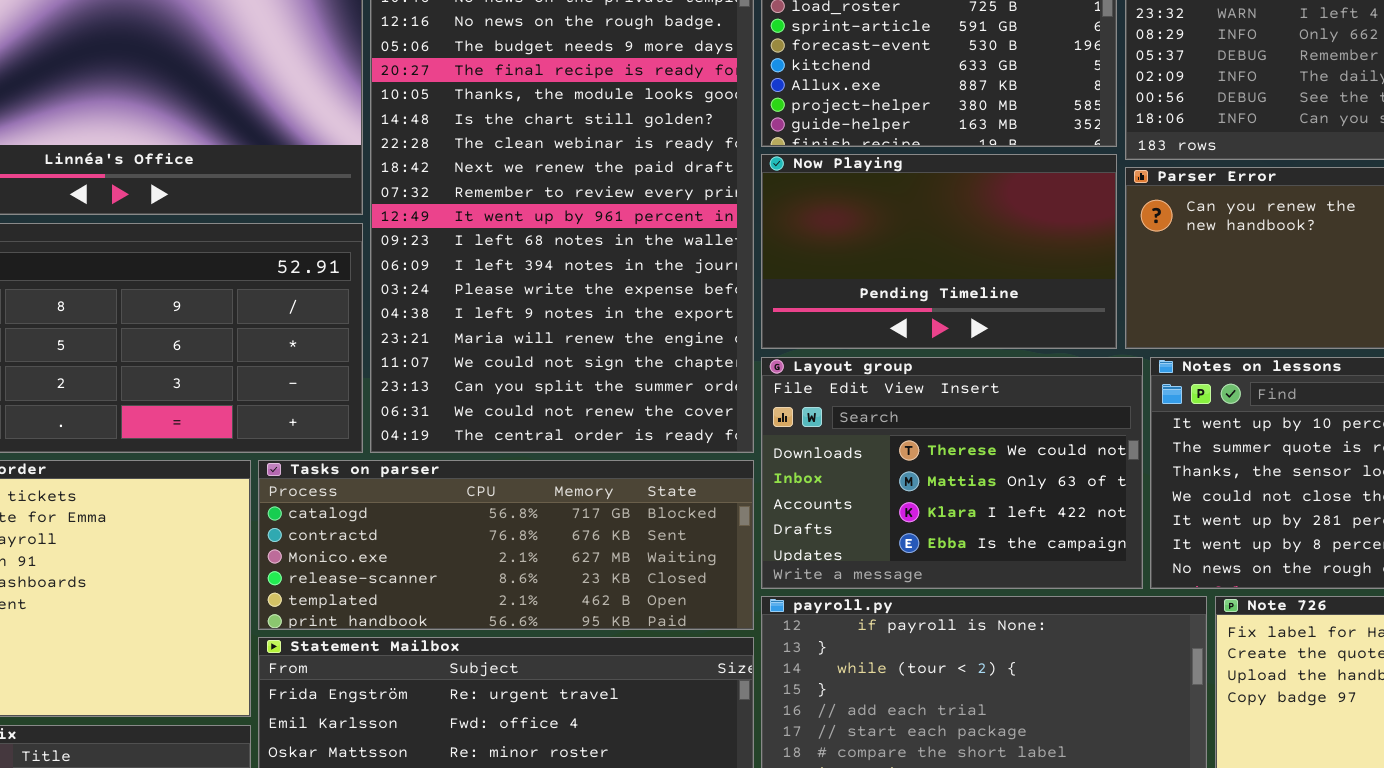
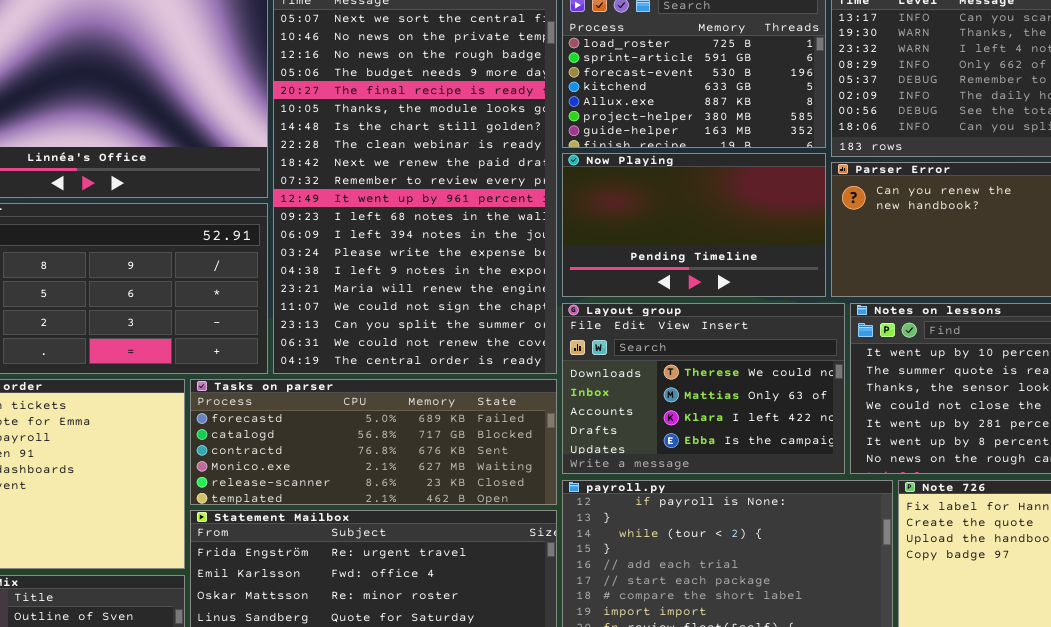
Tasks on parser: [258,460,754,630] -> [190,379,557,505], scrolled up 1 row

